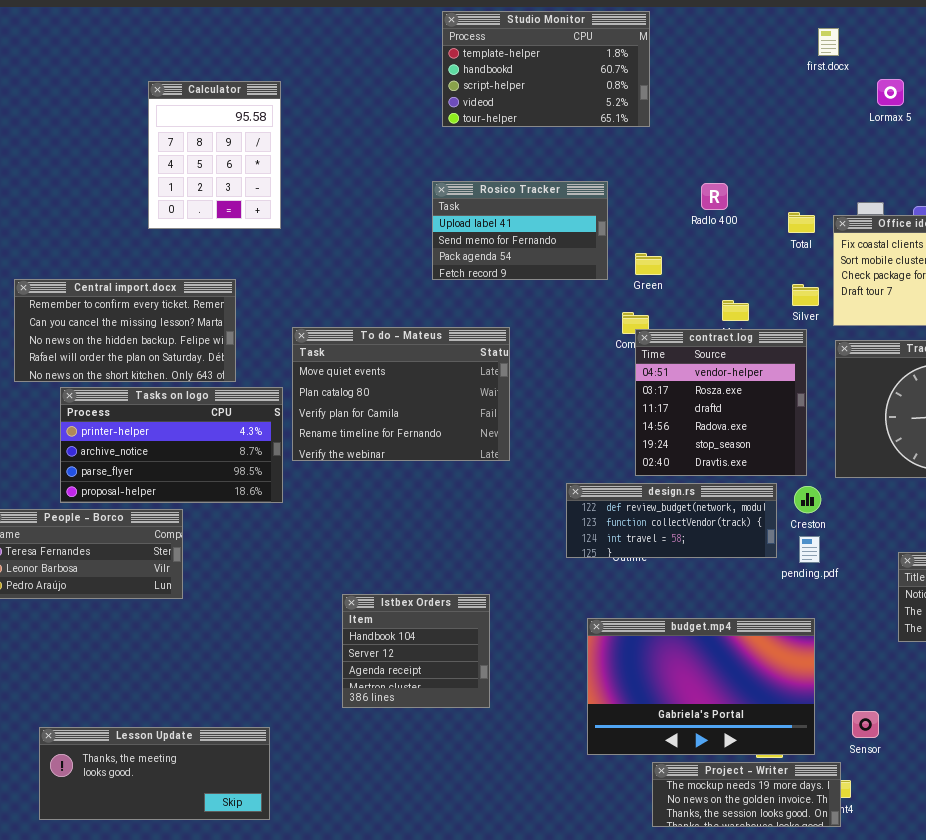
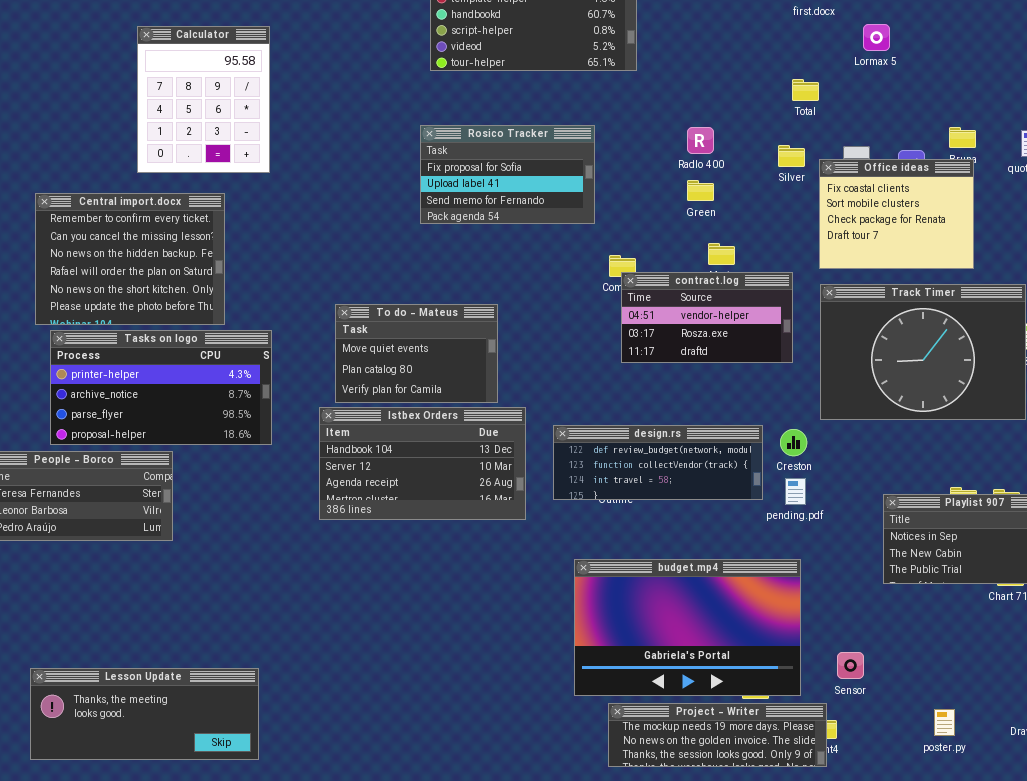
Rosico Tracker: [432,181,608,280] -> [420,125,595,224], scrolled up 1 row
Total: [788,212,815,233] -> [792,79,819,101], moved
Green: [635,253,662,275] -> [687,180,714,201], moved
Central import.docx: [14,279,236,382] -> [35,193,225,325], resized
Silver: [792,284,819,306] -> [778,145,805,167], moved
To do - Mateus: [292,327,510,461] -> [335,304,498,403], resized
contract.log: [635,329,807,476] -> [621,272,793,363], resized
Istbex Orders: [342,594,490,708] -> [319,407,526,520], moved, resized
Project - Writer: [652,762,841,827] -> [608,703,827,767], resized

